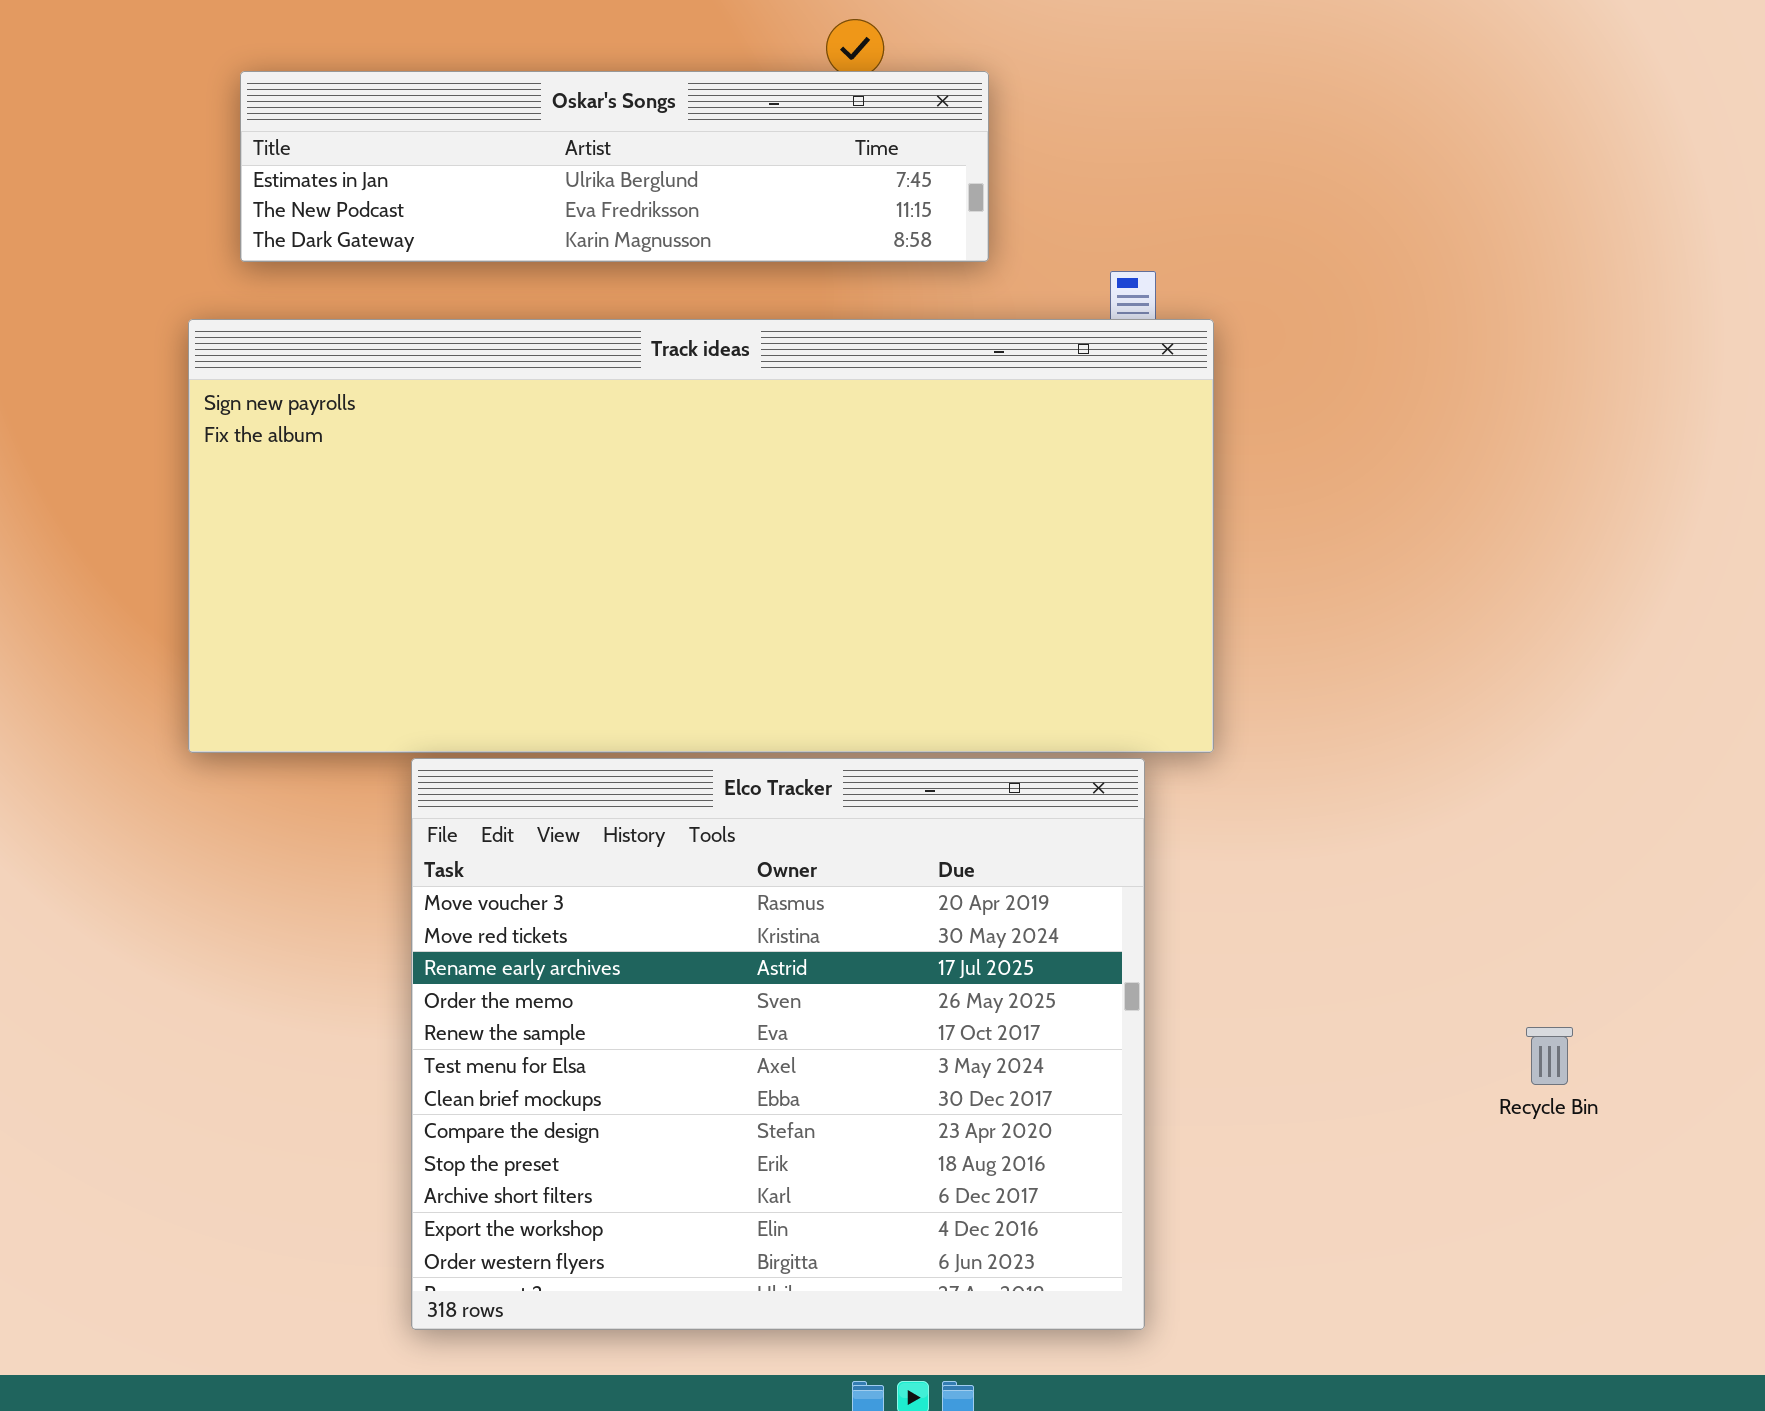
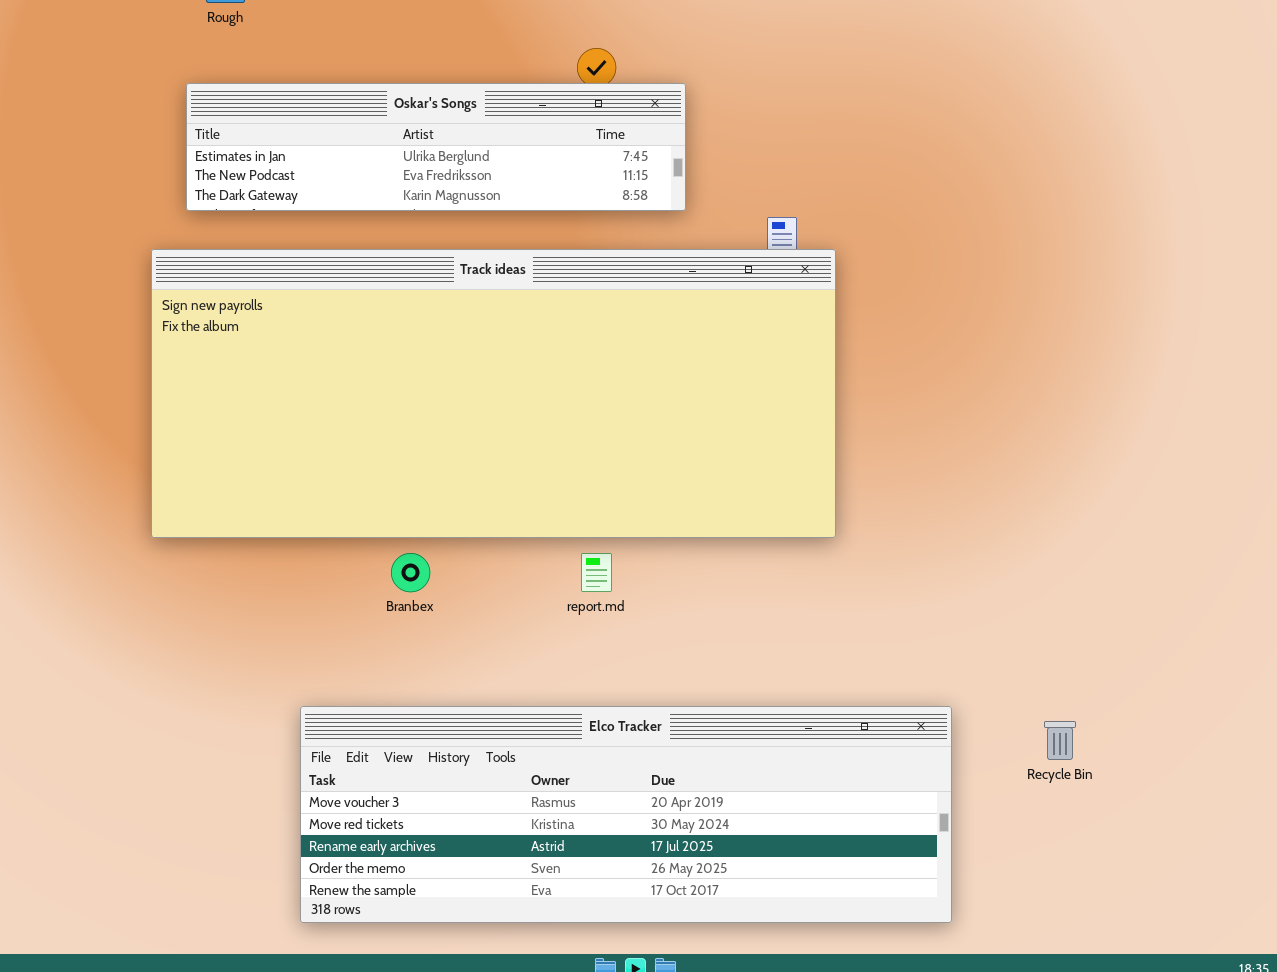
Elco Tracker: [411,758,1145,1330] -> [300,706,952,923], resized

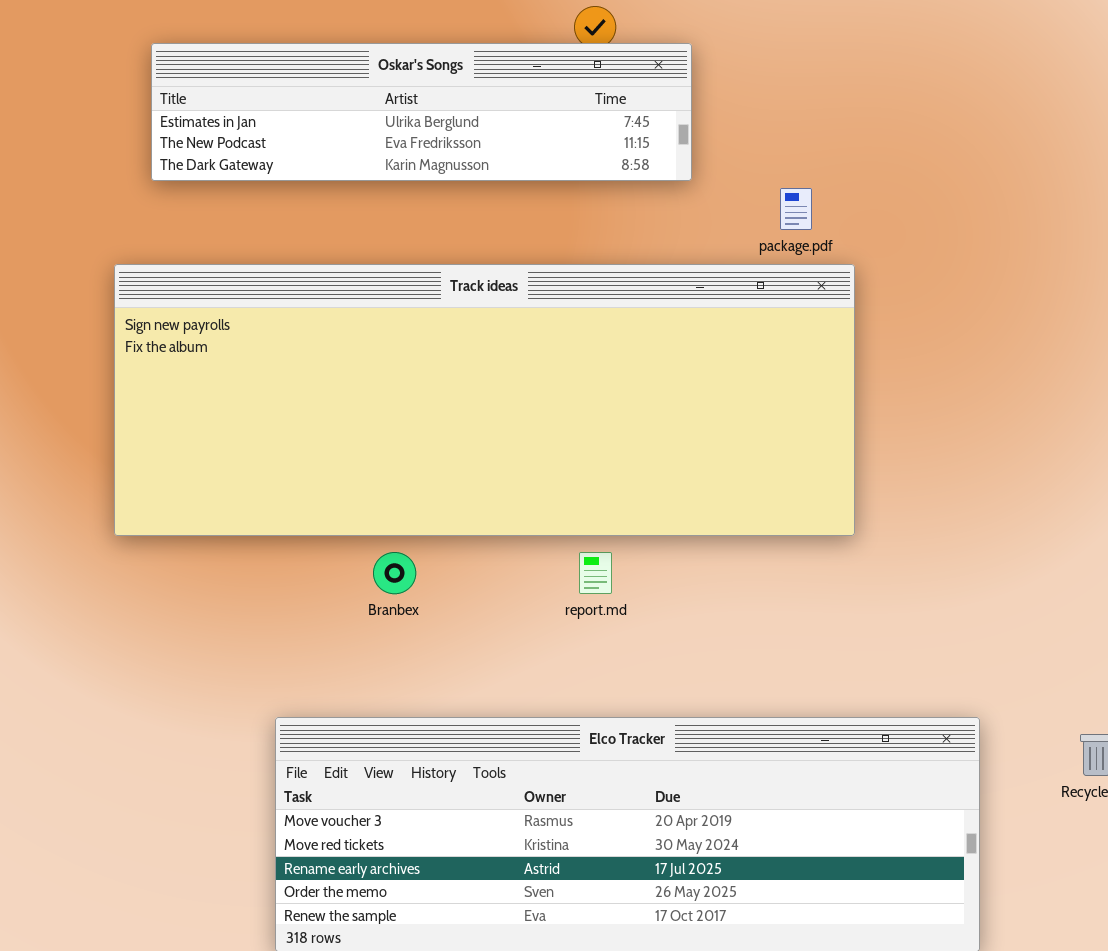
Track ideas: [151,249,836,538] -> [114,264,855,536], resized

